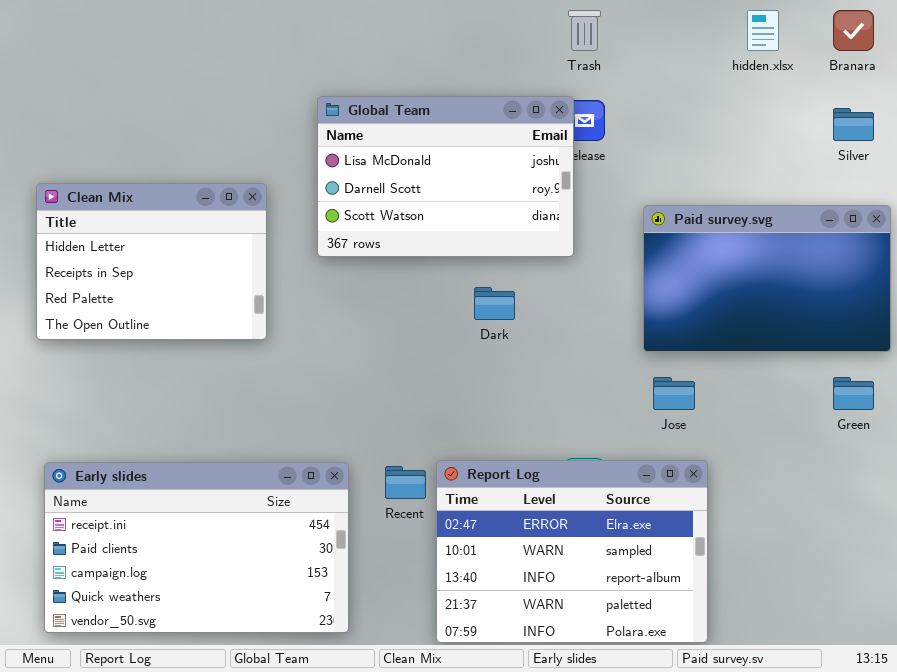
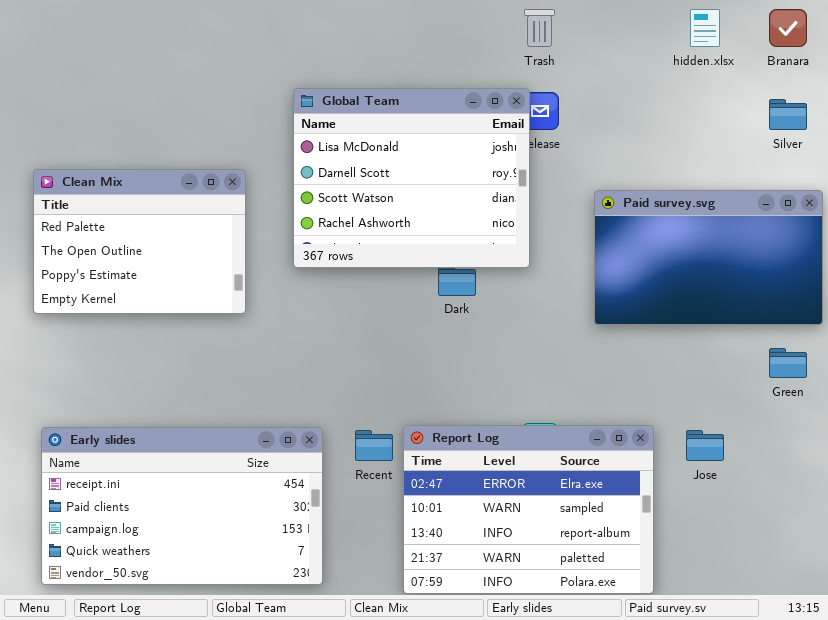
Global Team: [317,96,574,257] -> [293,88,530,268], resized
Clean Mix: [36,183,267,340] -> [33,169,246,314], scrolled down 2 rows
Jose: [653,377,695,410] -> [686,430,724,461], moved

